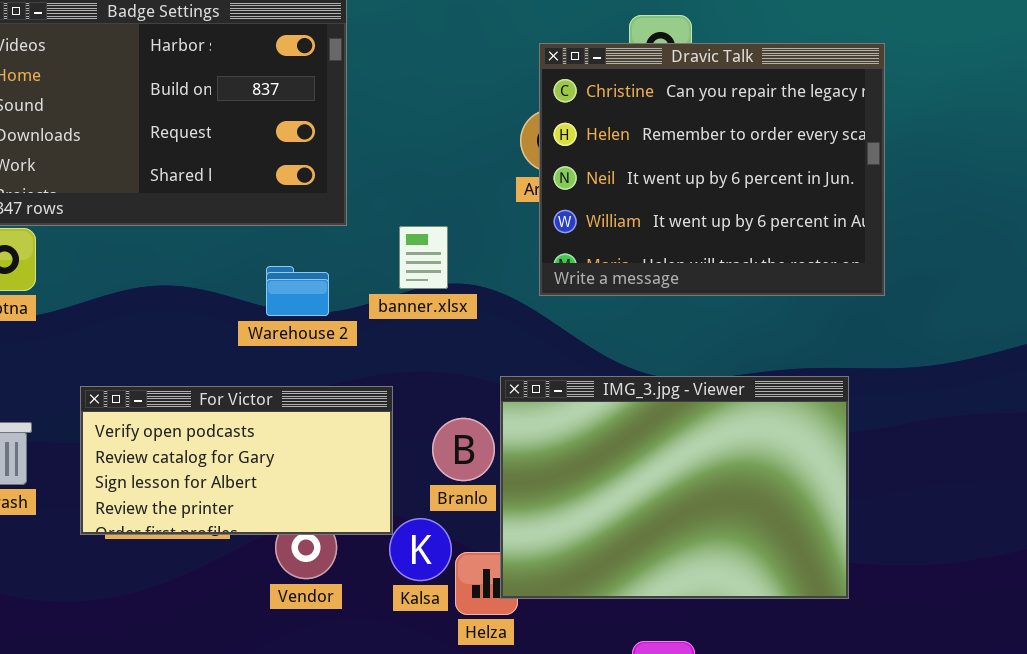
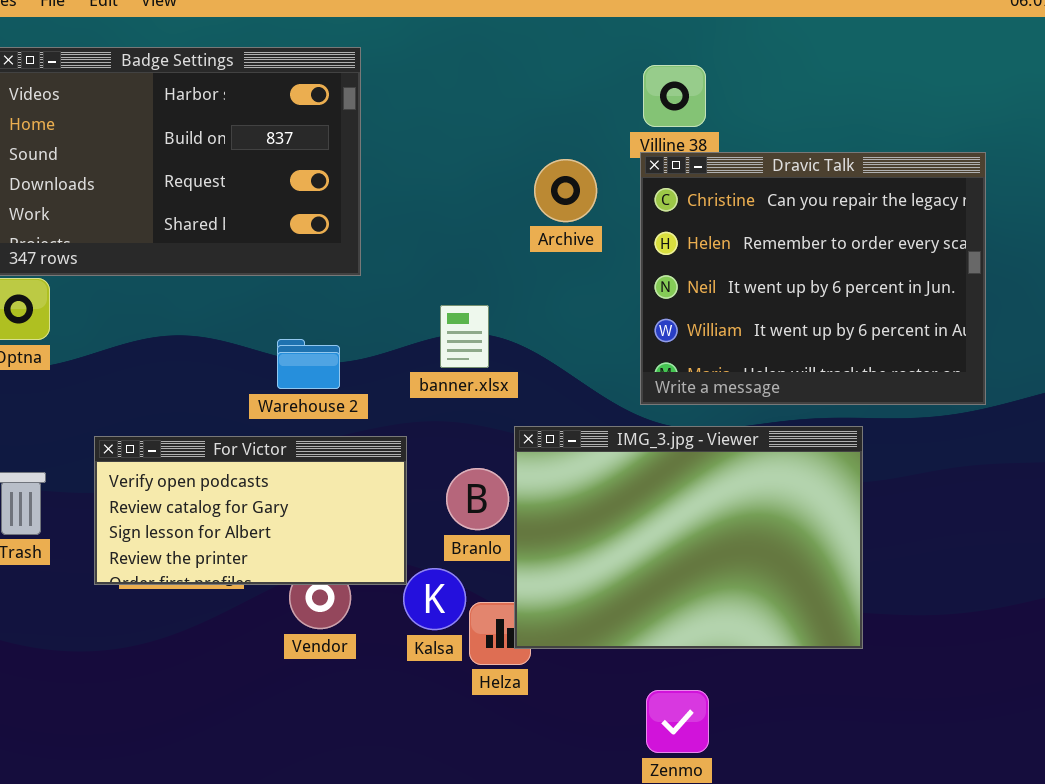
Dravic Talk: [539,43,885,296] -> [640,152,986,405], moved
banner.xlsx: [399,226,448,289] -> [440,305,489,368], moved
Warehouse 2: [266,266,329,316] -> [277,339,340,389], moved

